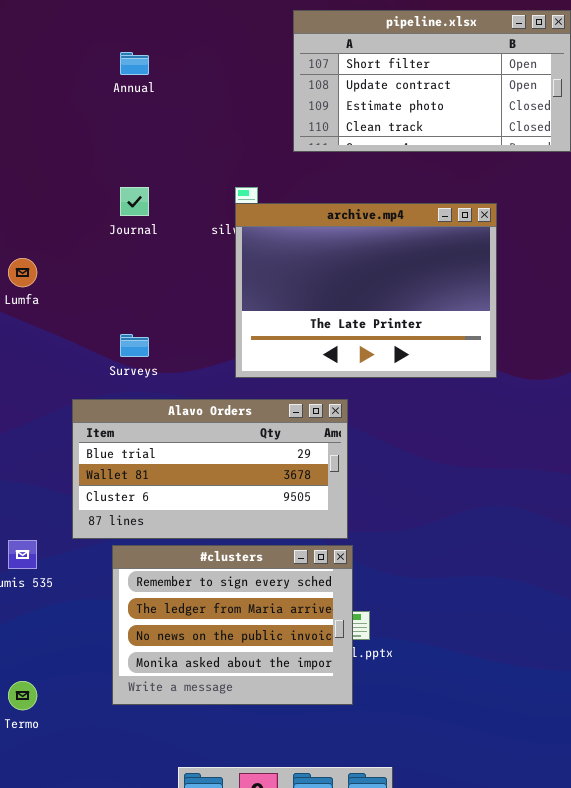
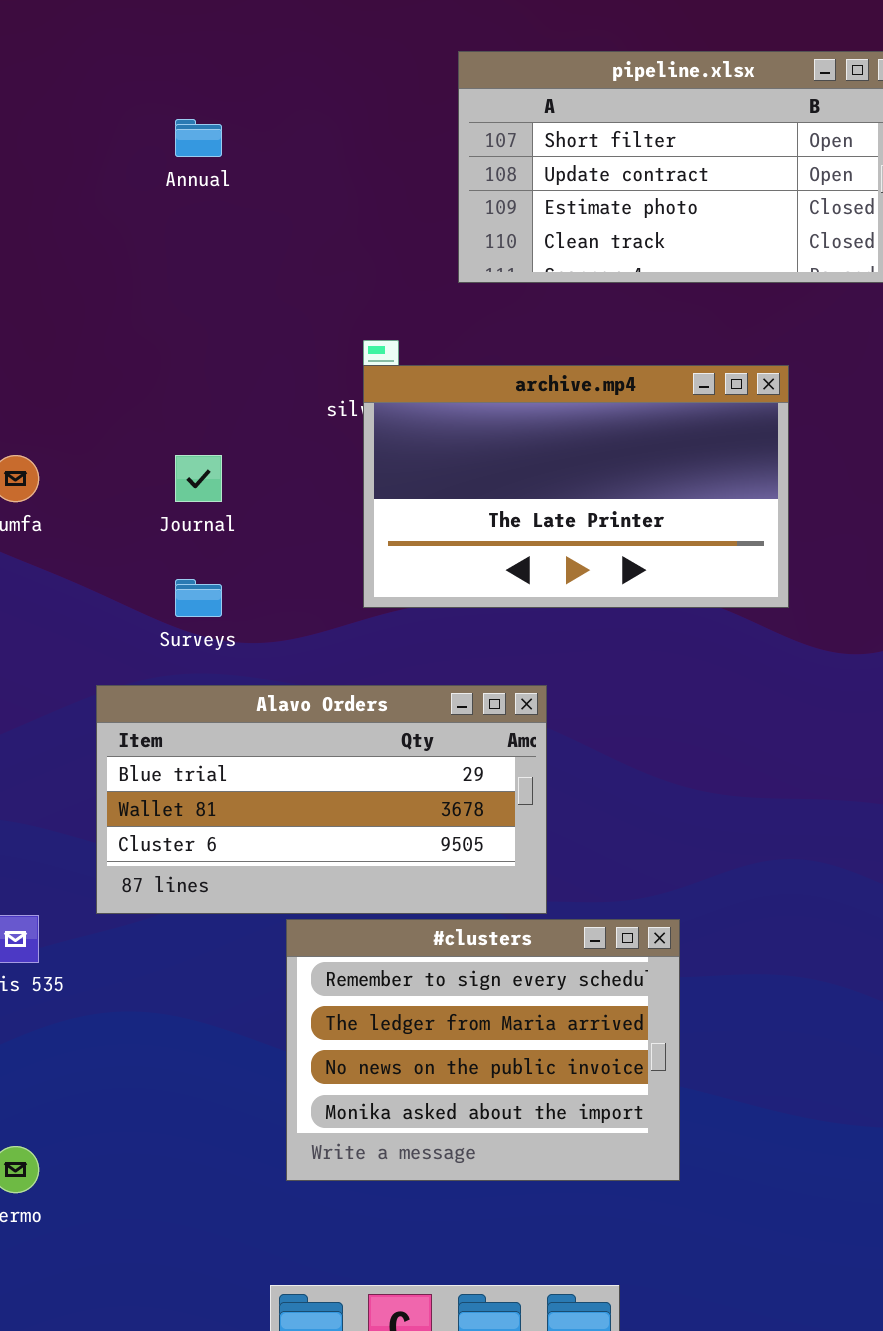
Journal: [120,187,149,216] -> [175,455,222,502], moved
archive.mp4: [235,203,497,378] -> [363,365,789,608], resized
#clusters: [112,545,353,705] -> [286,919,680,1181], moved

